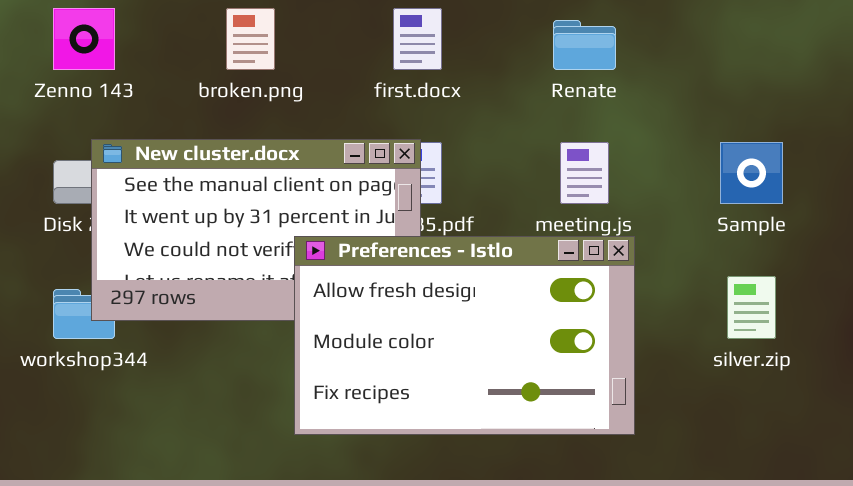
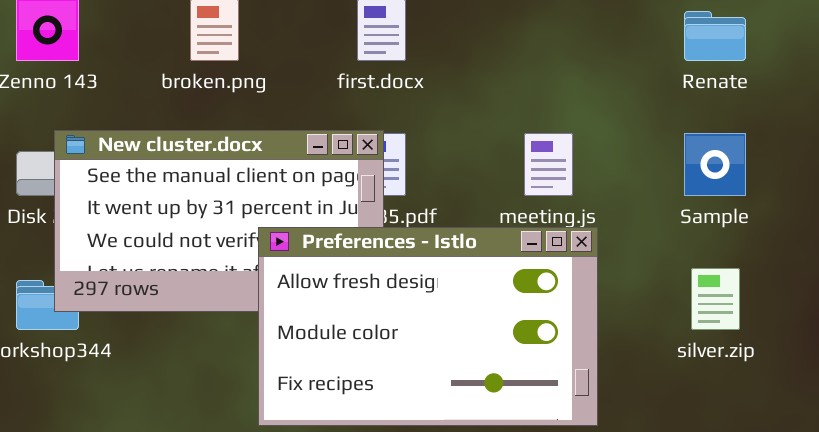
Renate: [553,20,616,70] -> [684,11,746,61], moved

